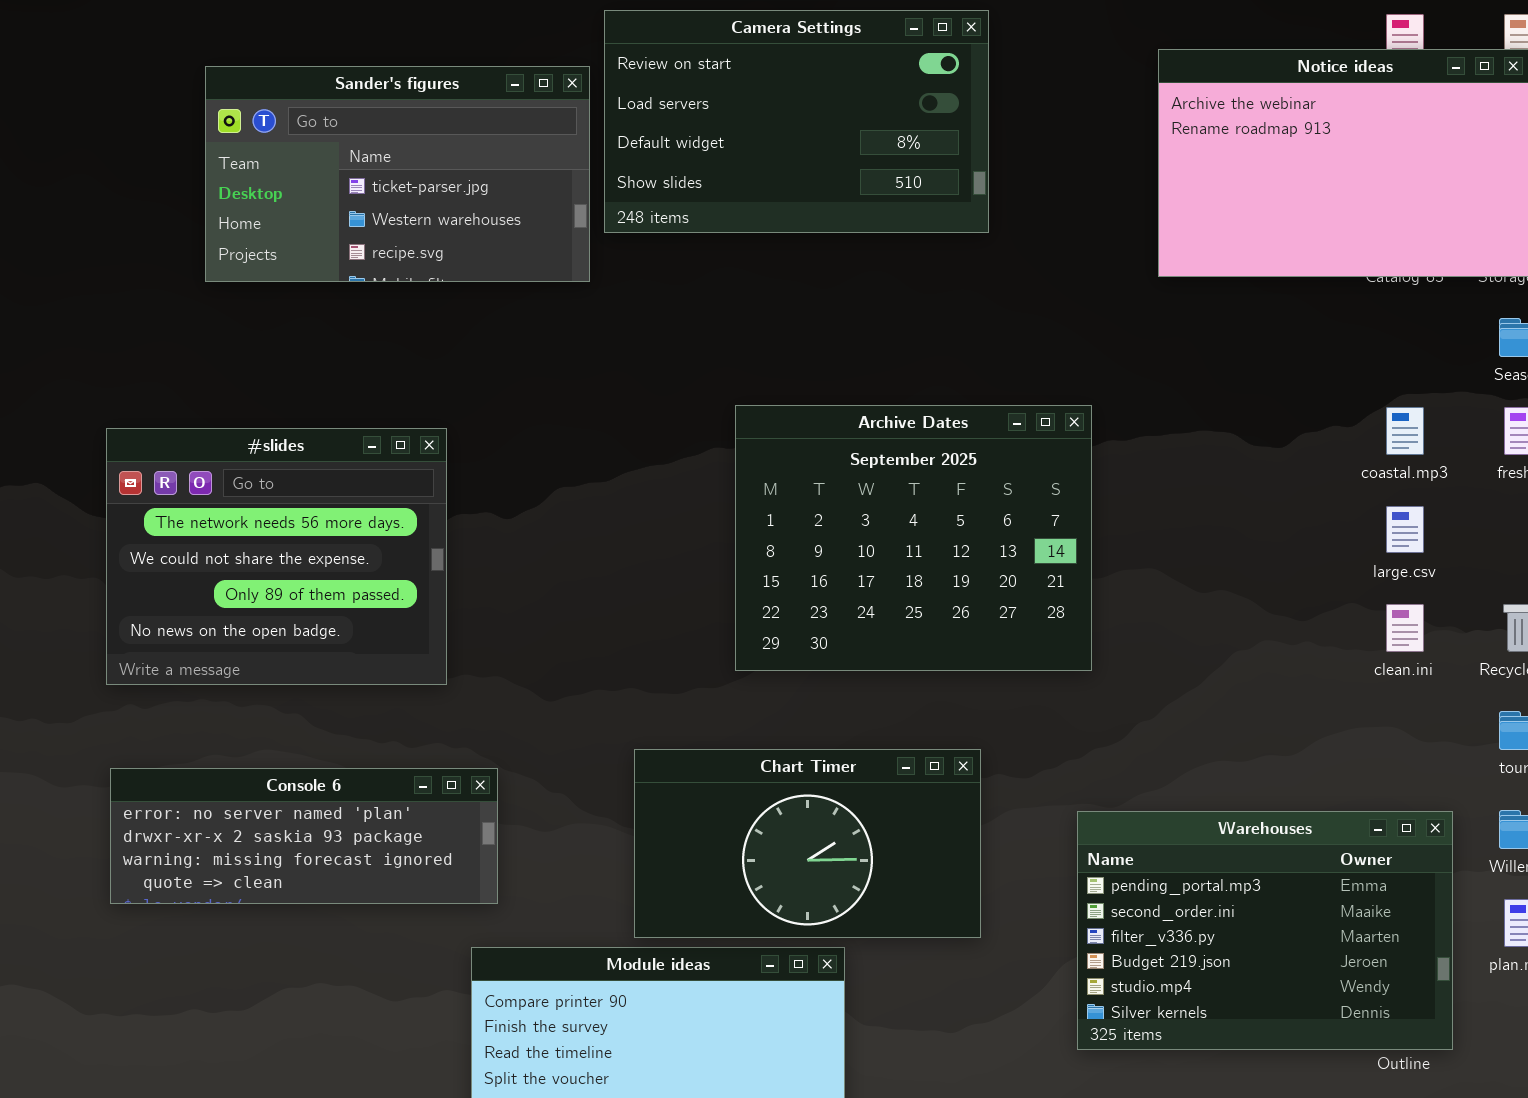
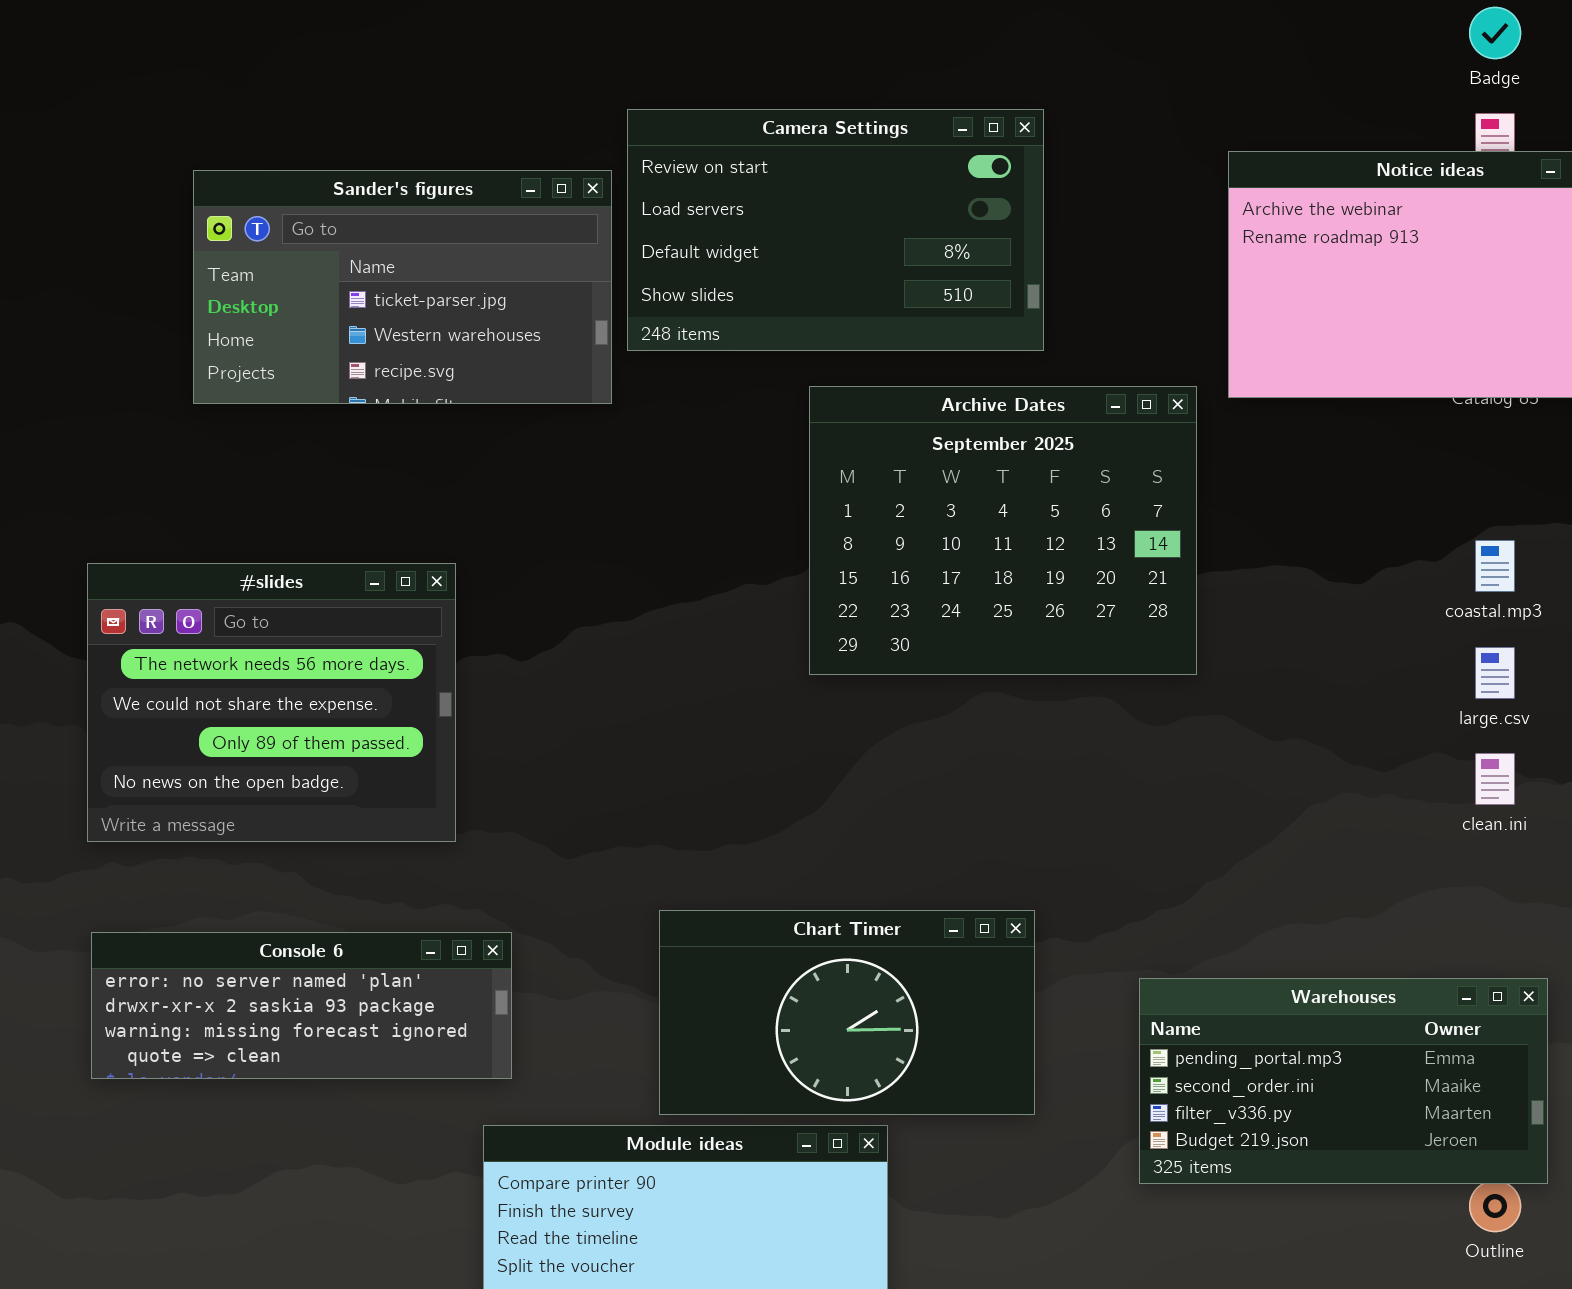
Archive Dates: [735,405,1092,671] -> [809,386,1197,675], moved
Warehouses: [1077,811,1453,1050] -> [1139,978,1548,1184], resized

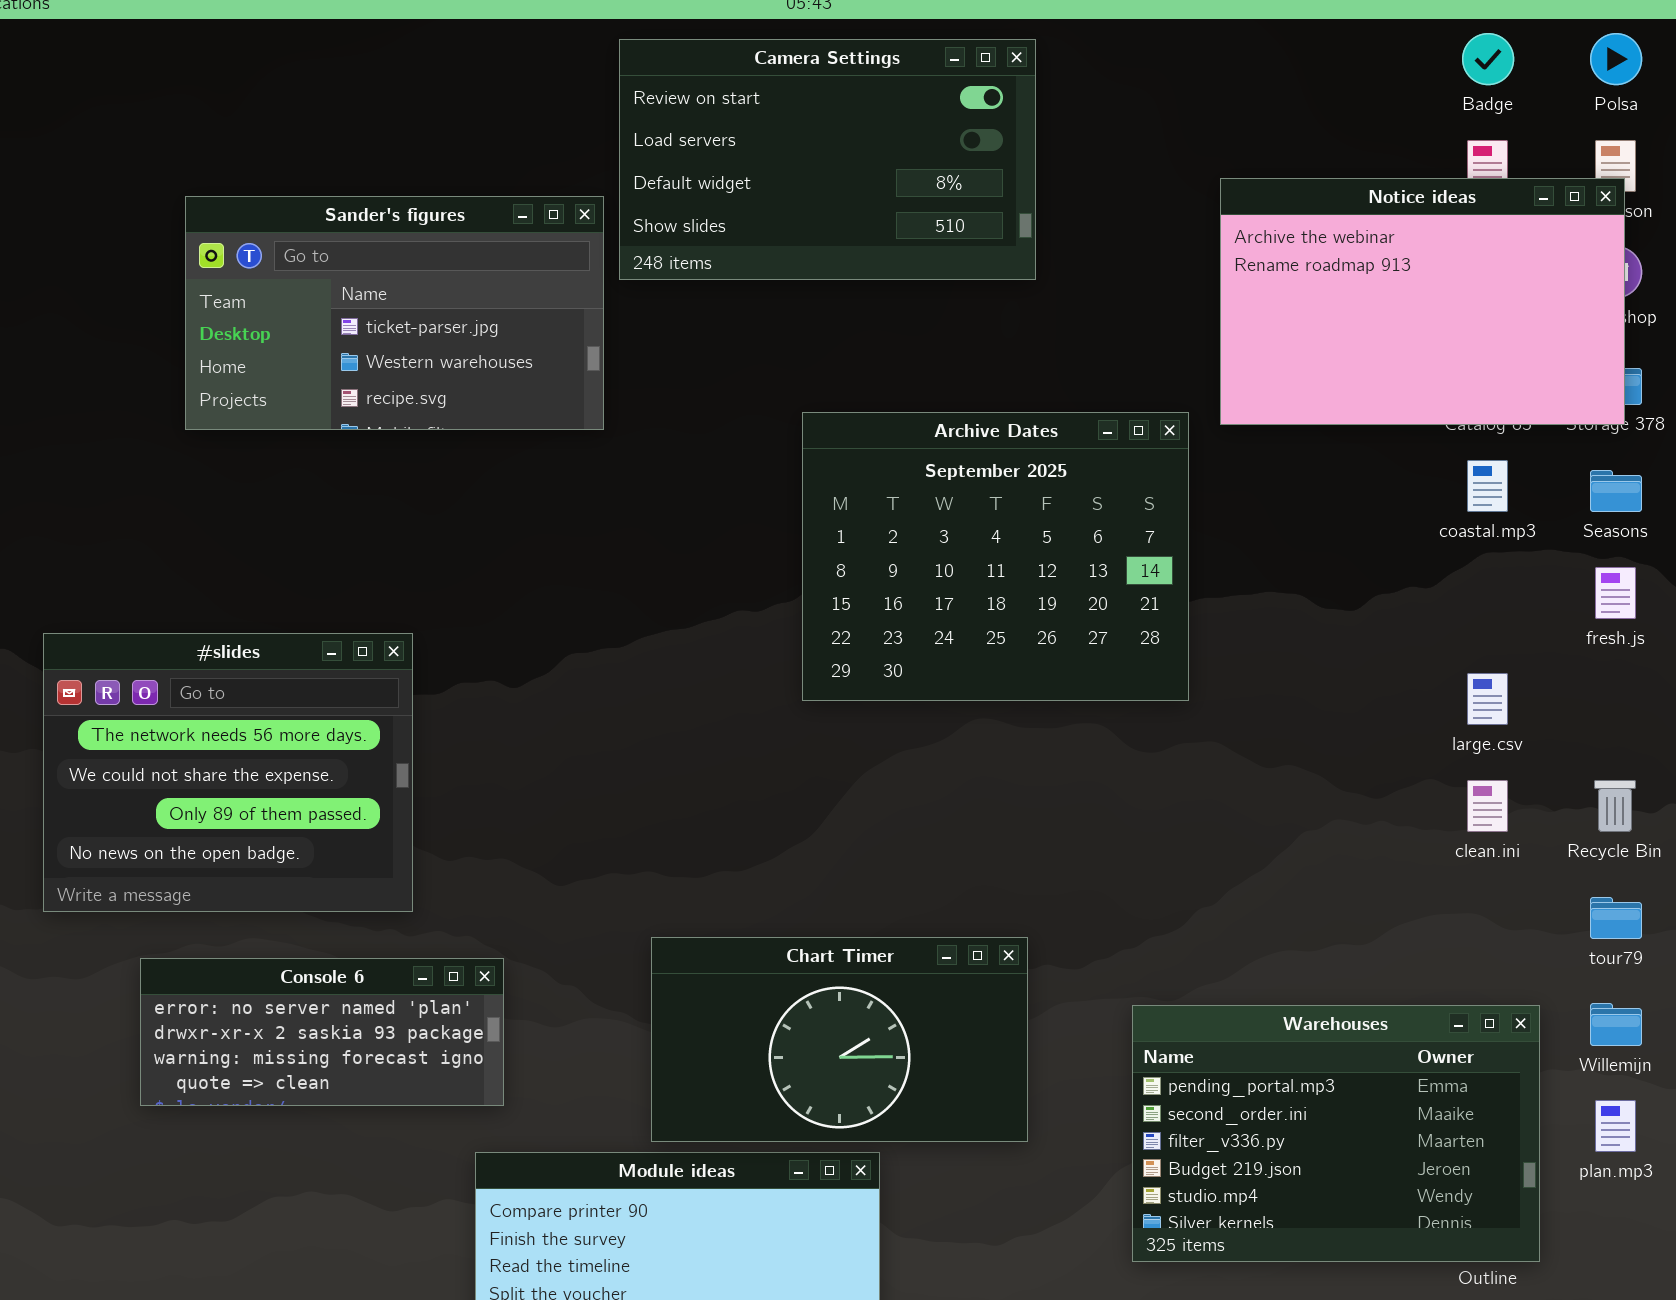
Camera Settings: [627,109,1044,351] -> [619,39,1036,280], moved
coastal.mp3: [1475,540,1515,592] -> [1467,460,1508,512], moved
#slides: [87,563,456,842] -> [43,633,413,912], moved
Console 6: [91,932,512,1079] -> [140,958,504,1106], resized
Warehouses: [1139,978,1548,1184] -> [1132,1005,1540,1262], resized

